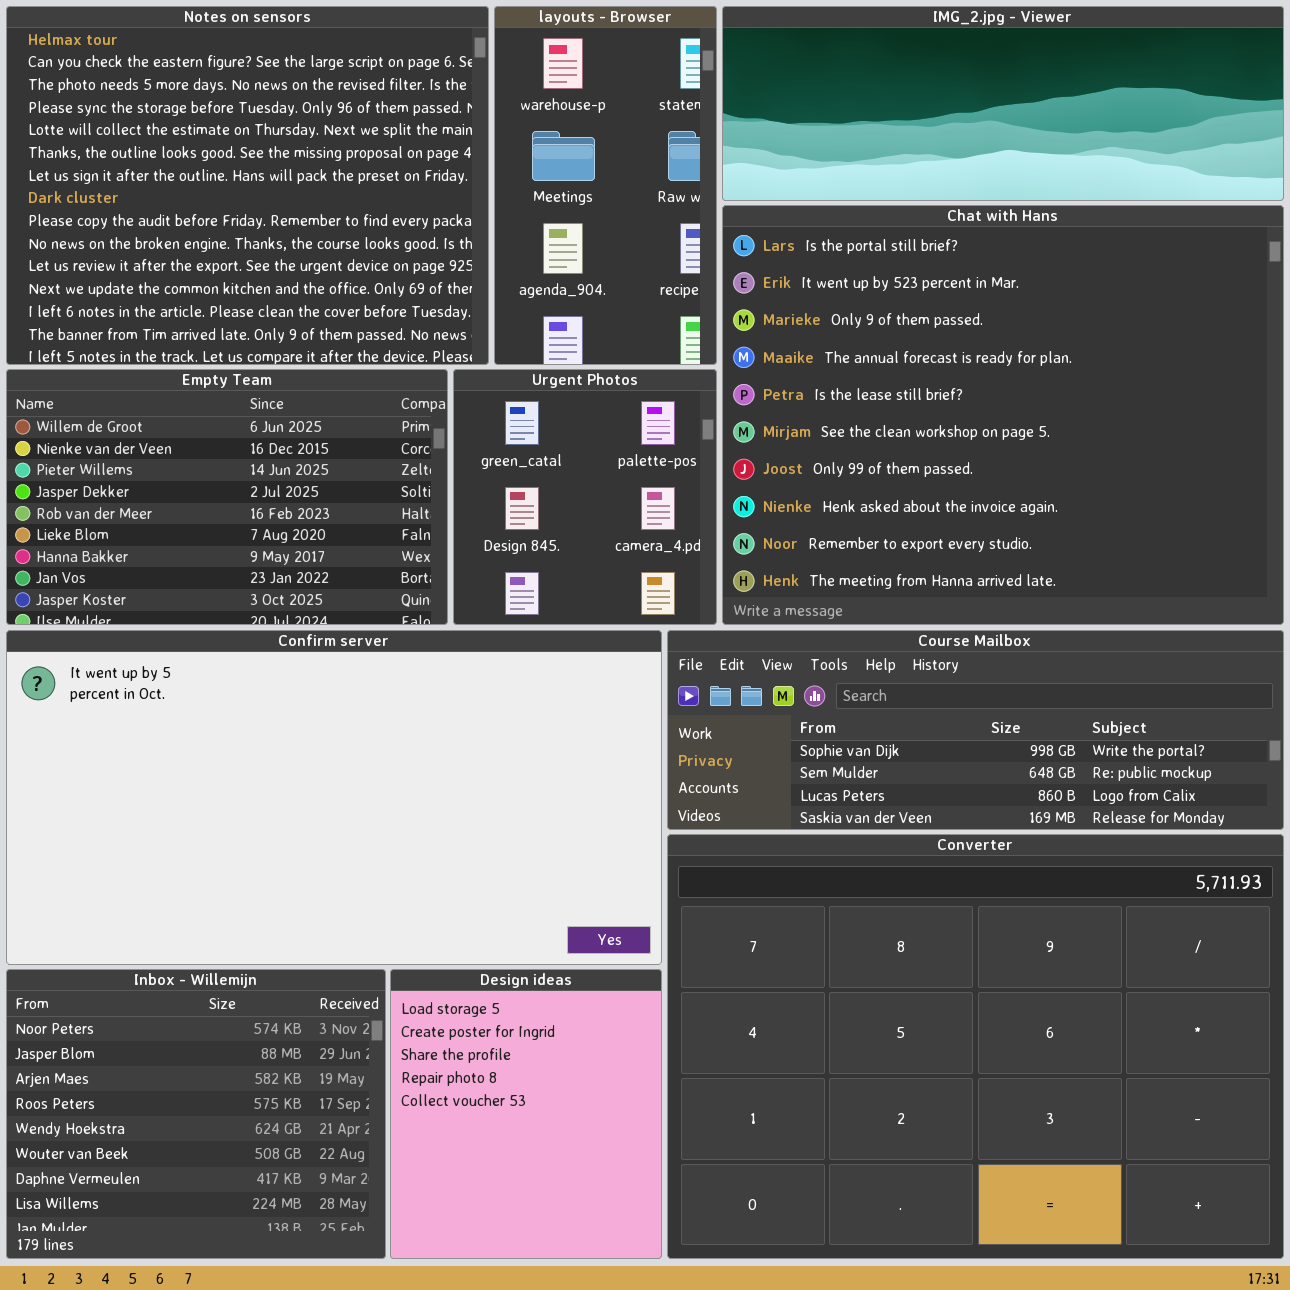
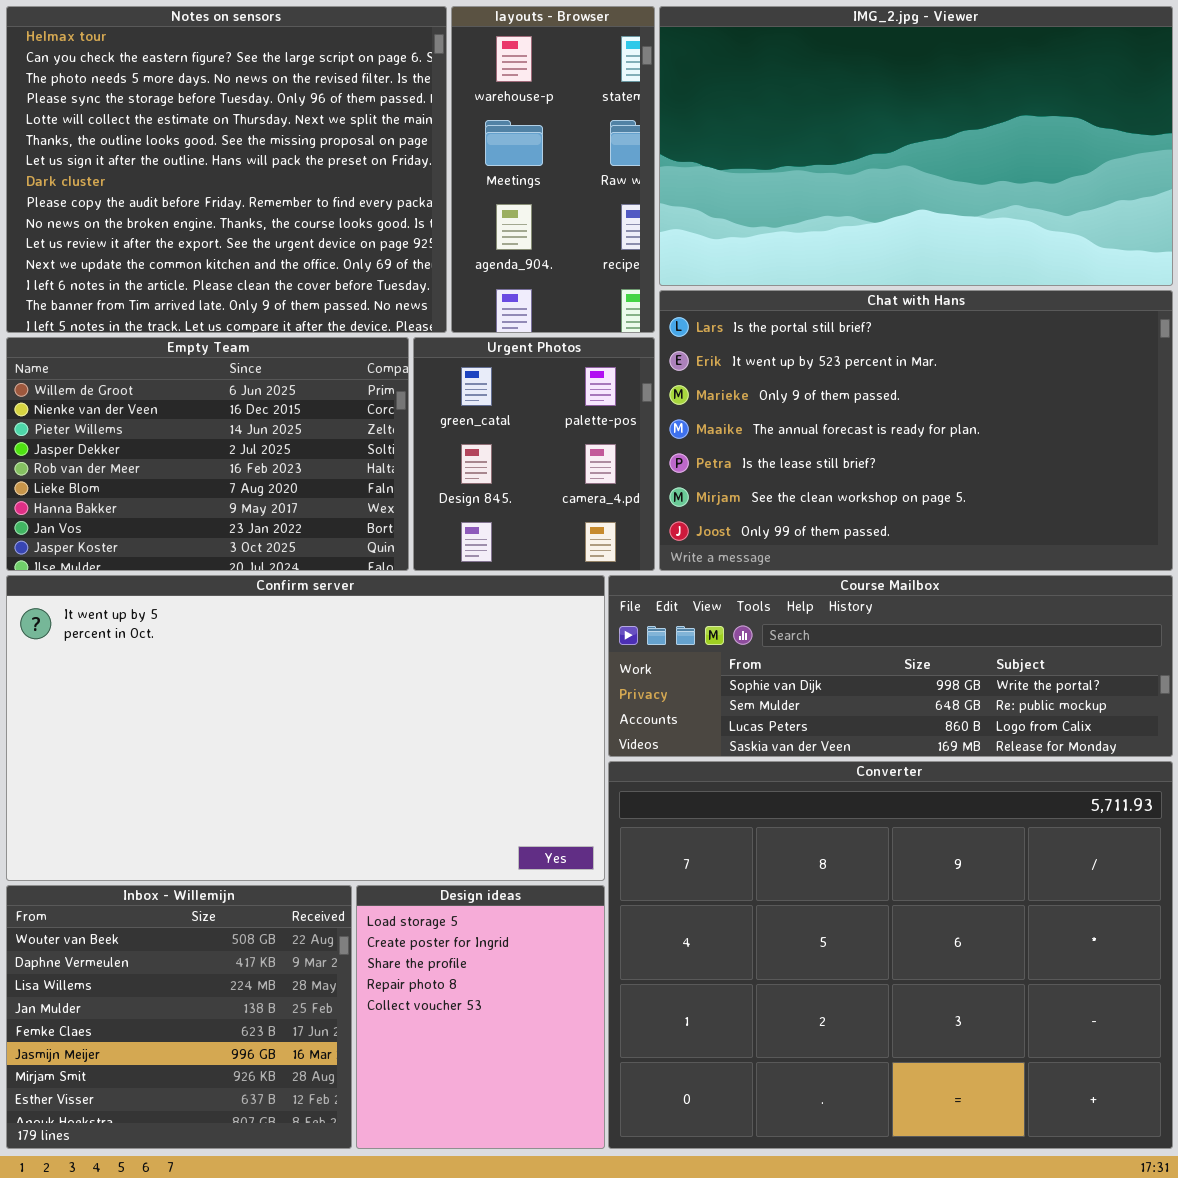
IMG_2.jpg - Viewer: [722,6,1284,201] -> [659,6,1173,286], resized
Chat with Hans: [722,205,1284,625] -> [659,290,1173,571], resized
Inbox - Willemijn: [6,969,386,1259] -> [6,885,352,1149], scrolled down 5 rows

